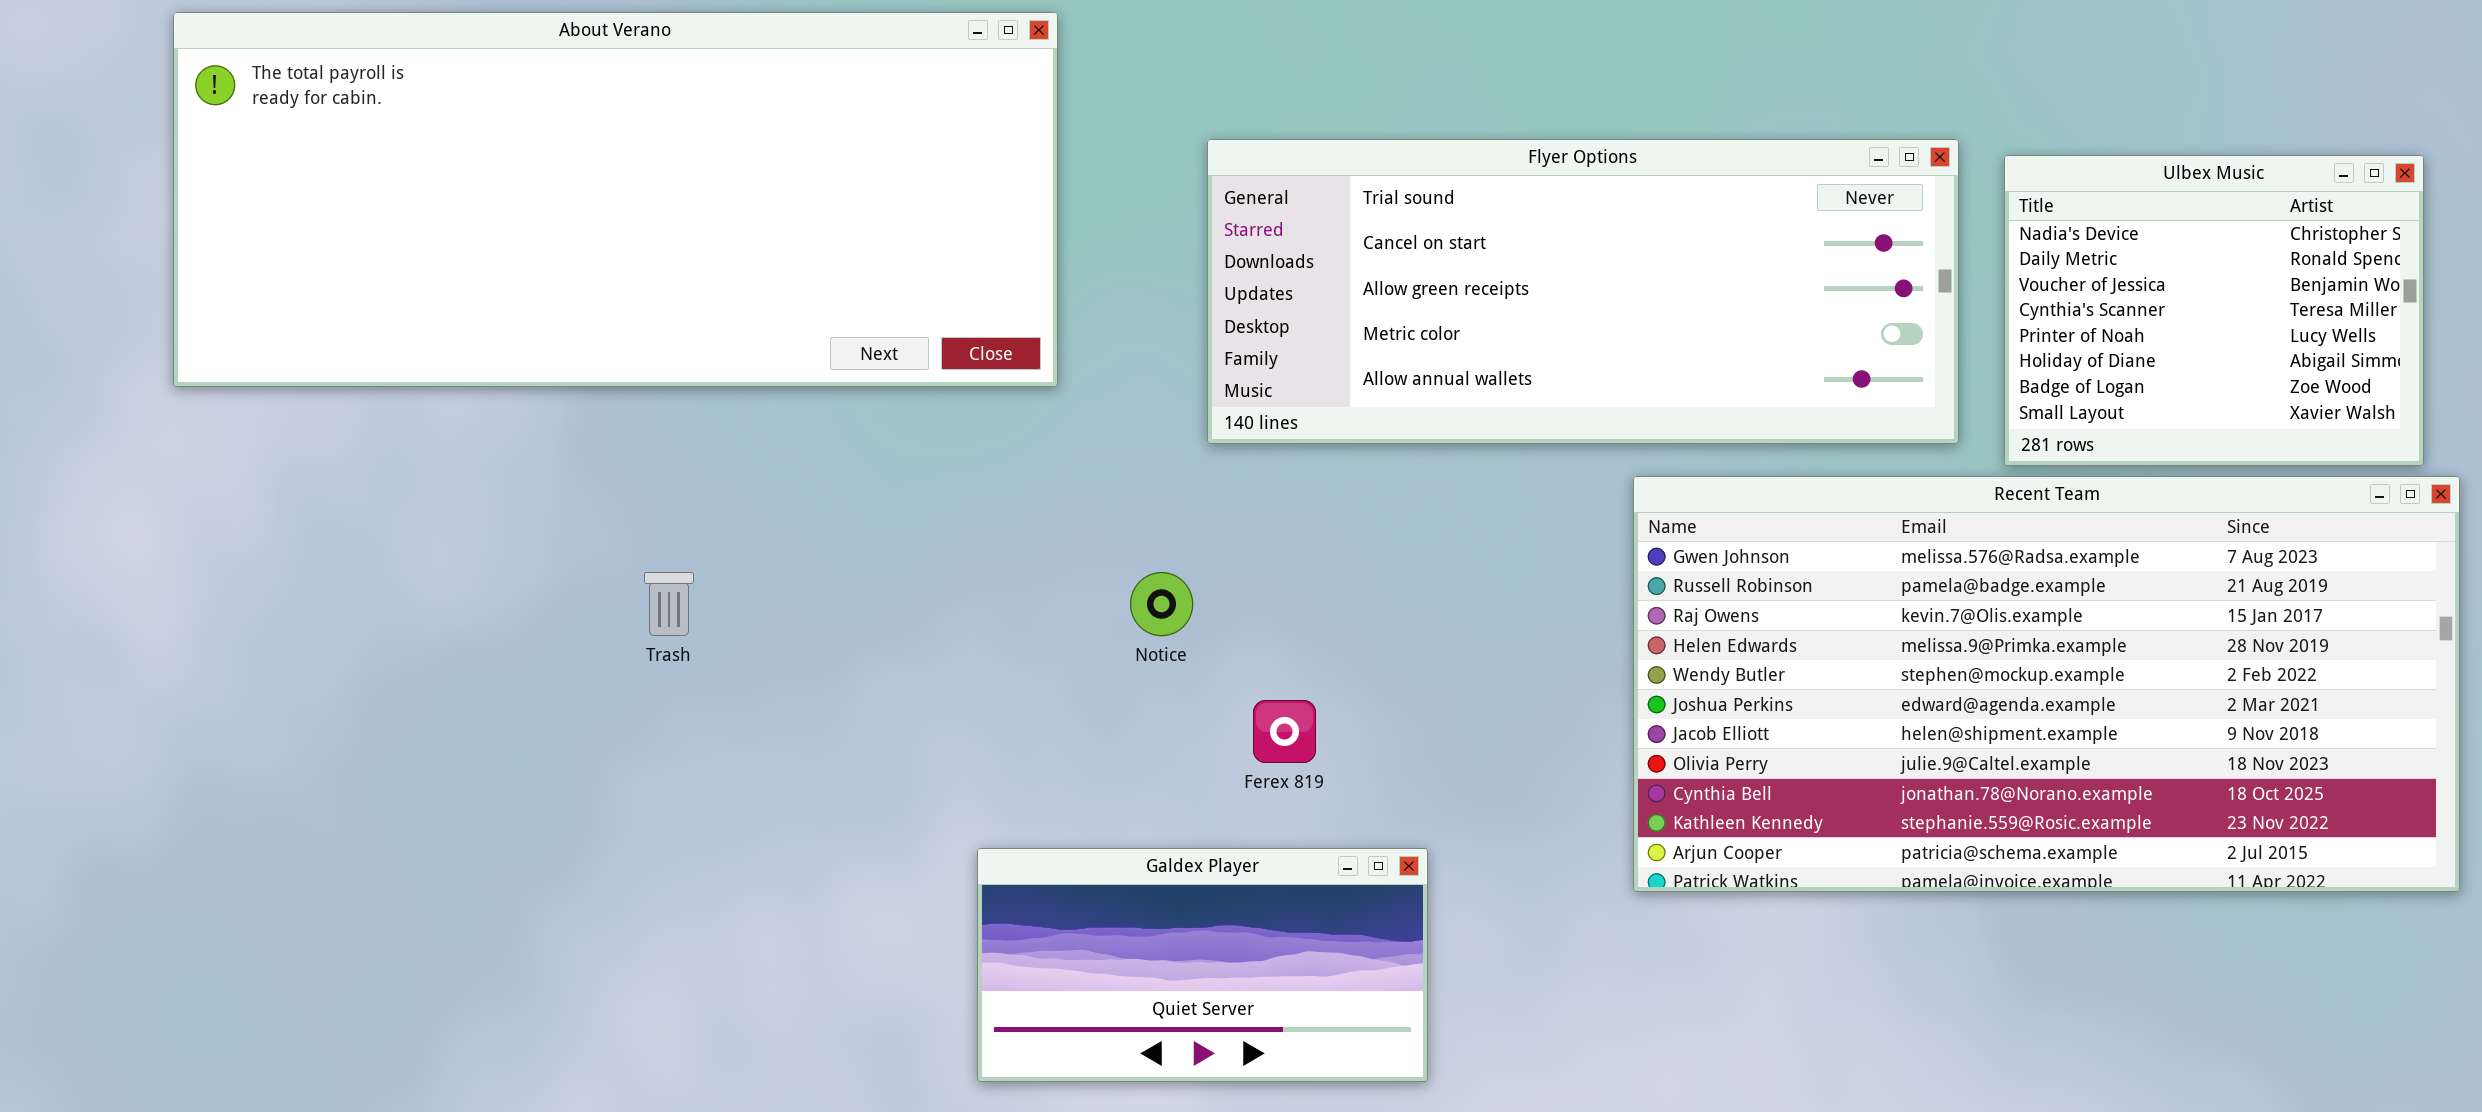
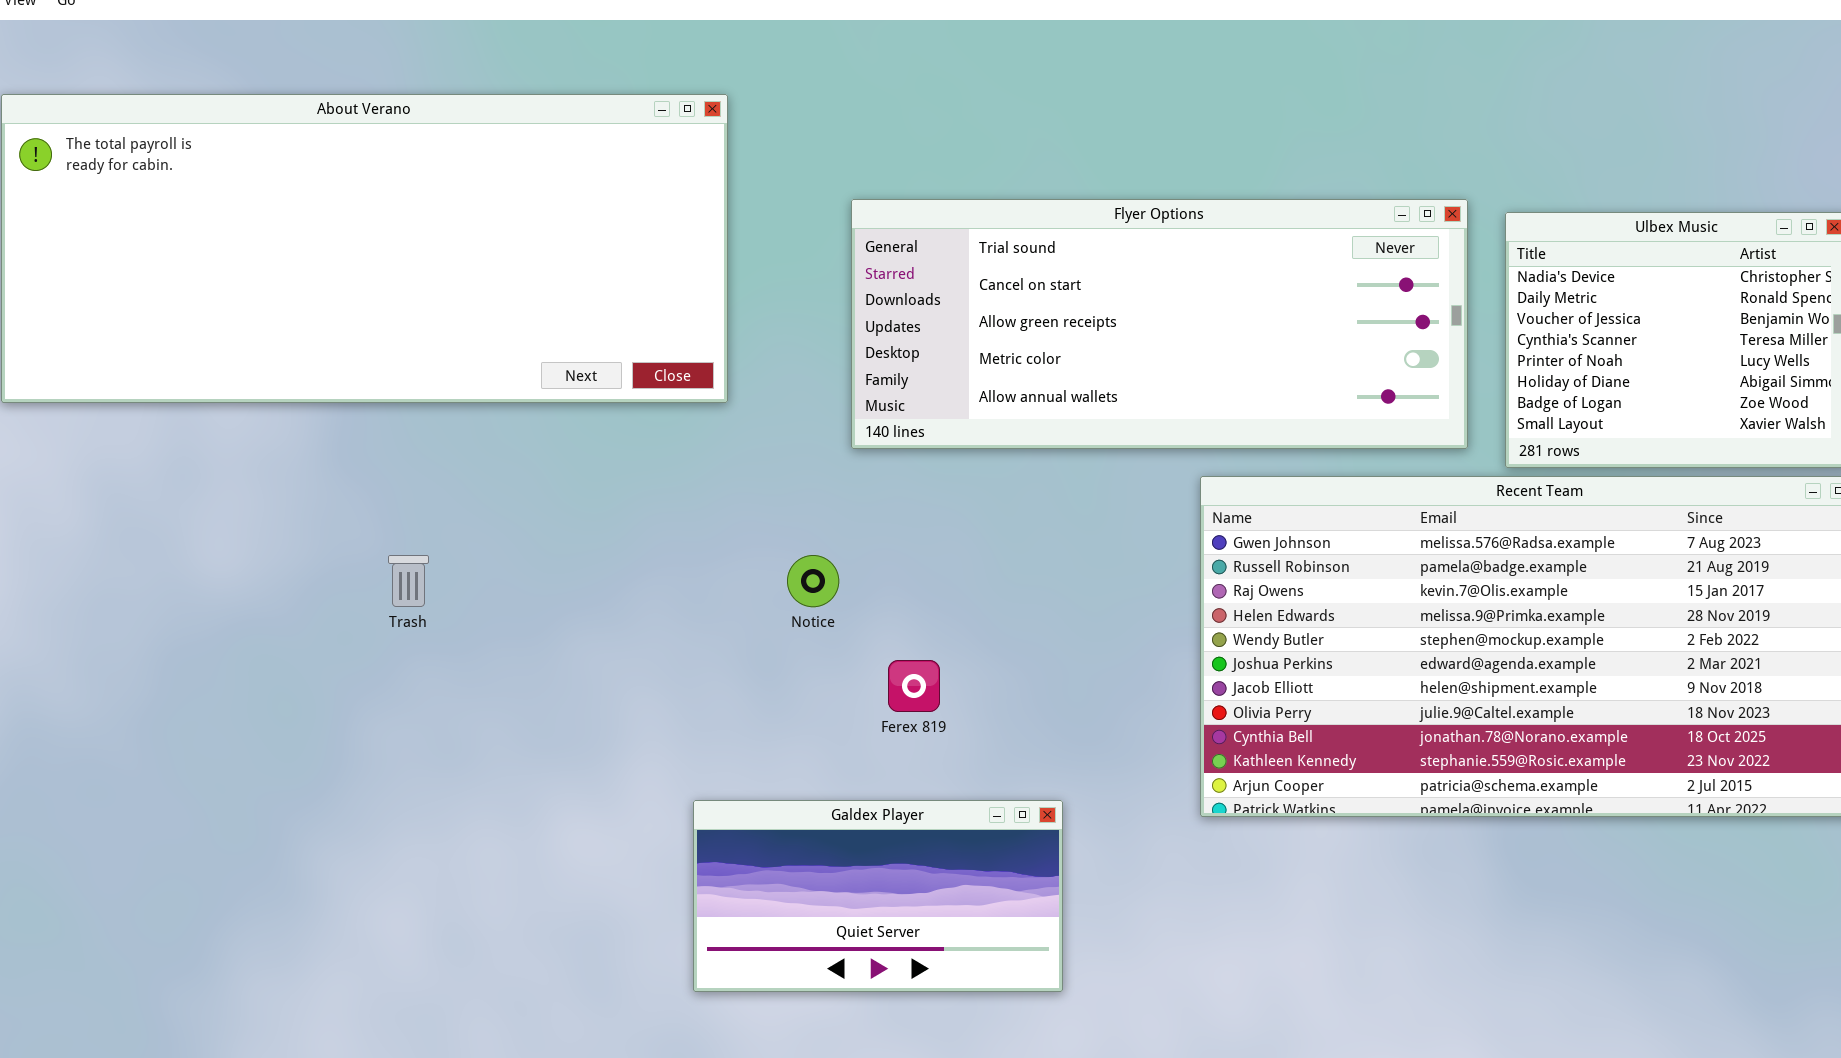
Galdex Player: [977,848,1428,1082] -> [693,800,1063,992], moved

